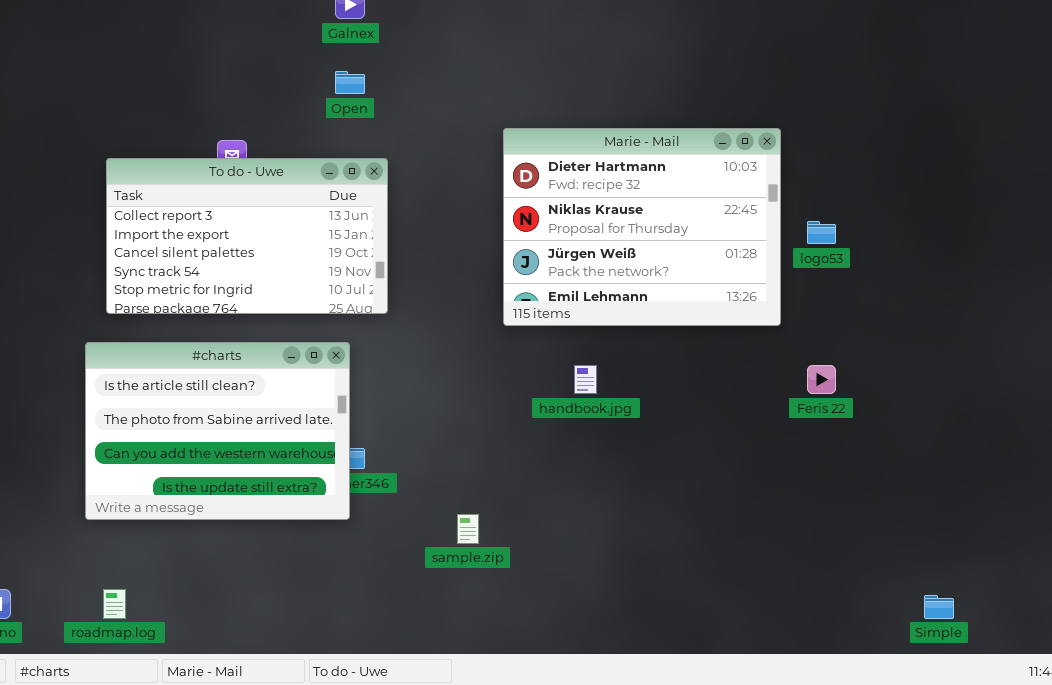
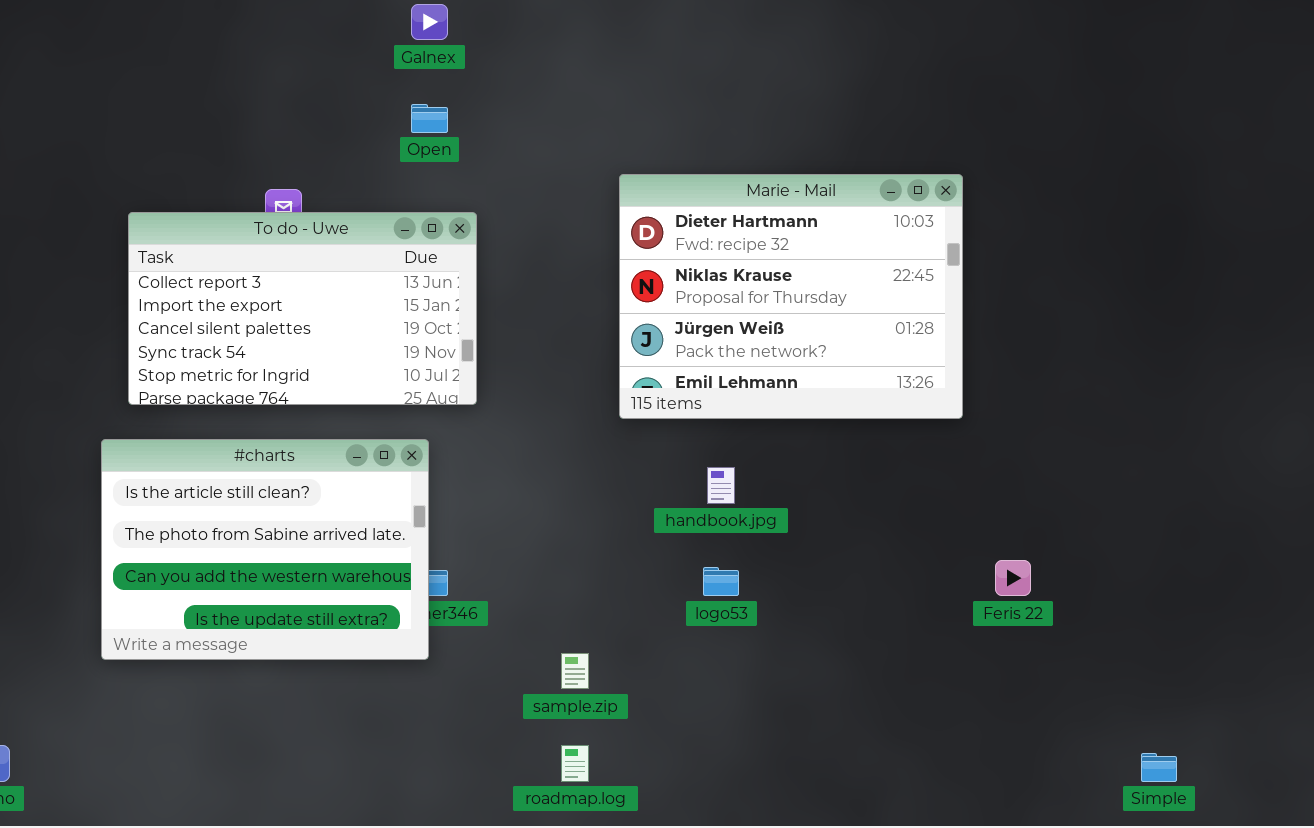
logo53: [807,221,836,244] -> [703,567,739,596], moved
Feris 22: [807,365,836,394] -> [995,560,1031,596], moved
roadmap.log: [103,589,126,619] -> [561,745,589,782], moved

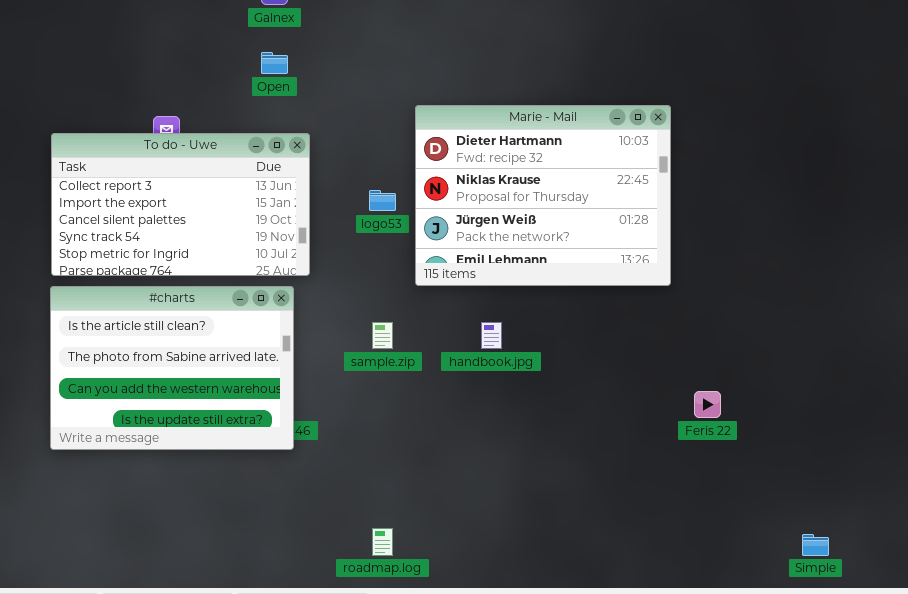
#charts: [101,439,429,660] -> [50,286,294,450], moved
logo53: [703,567,739,596] -> [369,190,396,211], moved
sample.zip: [561,653,589,689] -> [372,322,393,349], moved

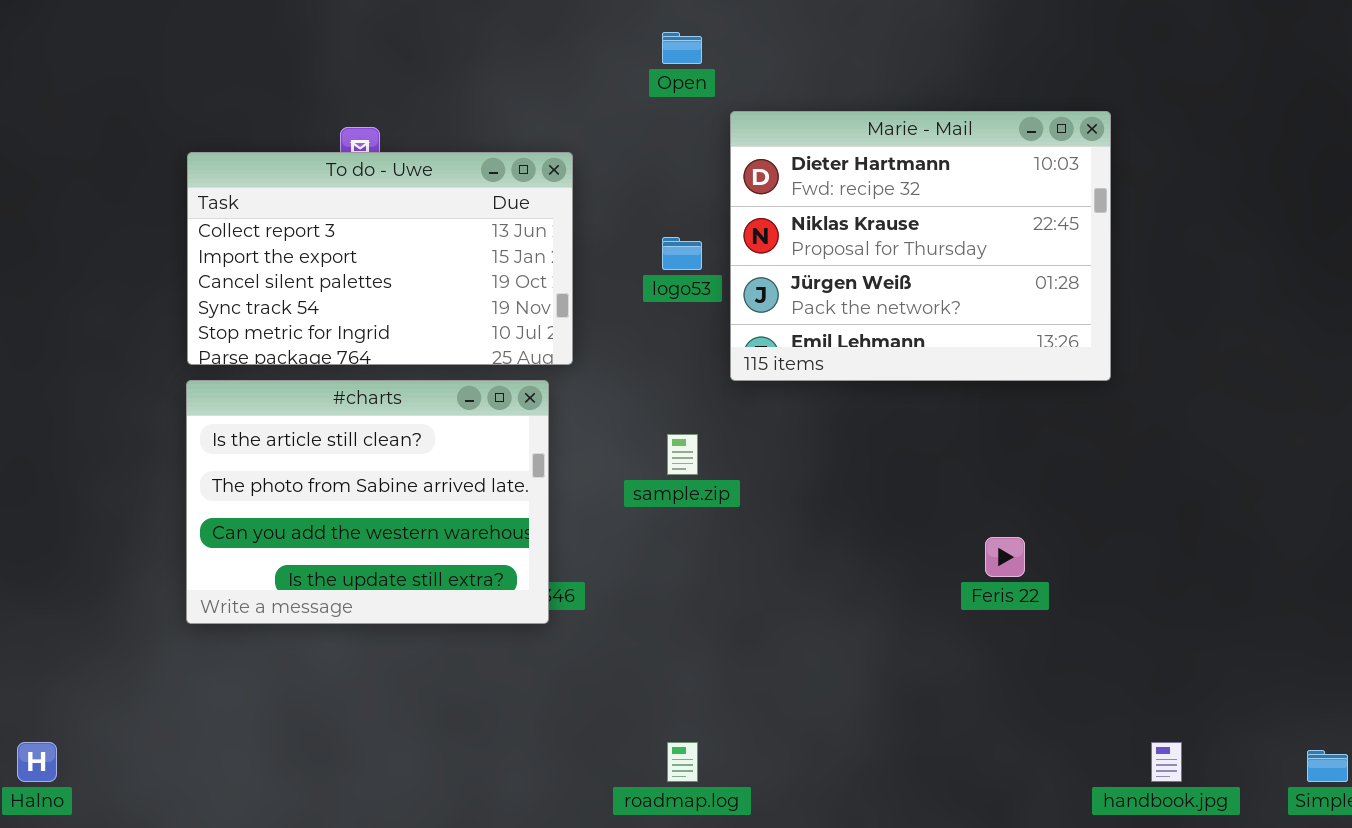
Open: [261,52,288,74] -> [662,32,702,64], moved
handbook.jpg: [481,322,502,349] -> [1151,742,1182,782], moved
Feris 22: [694,391,721,418] -> [985,537,1025,577], moved

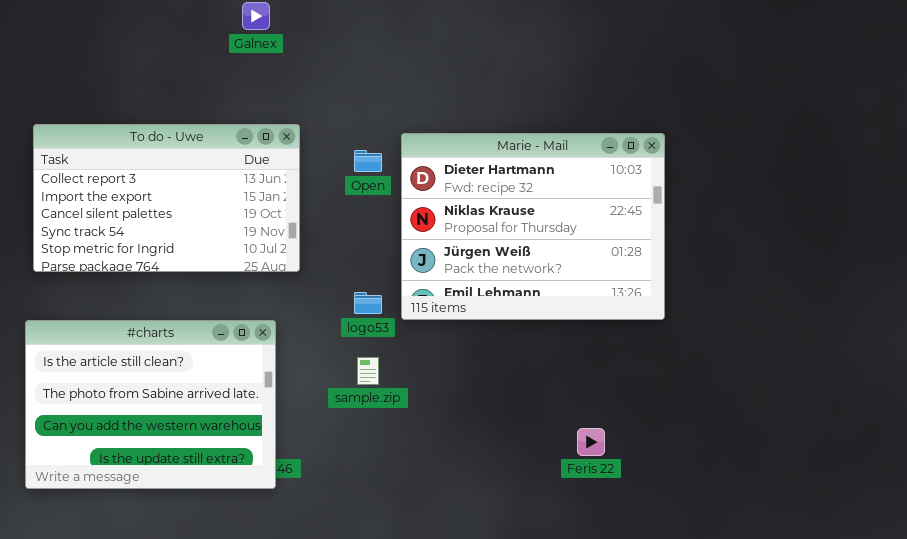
Open: [662,32,702,64] -> [354,150,382,172], moved
To do - Uwe: [187,152,573,365] -> [33,124,300,272], moved
logo53: [662,237,702,270] -> [354,292,382,314], moved

